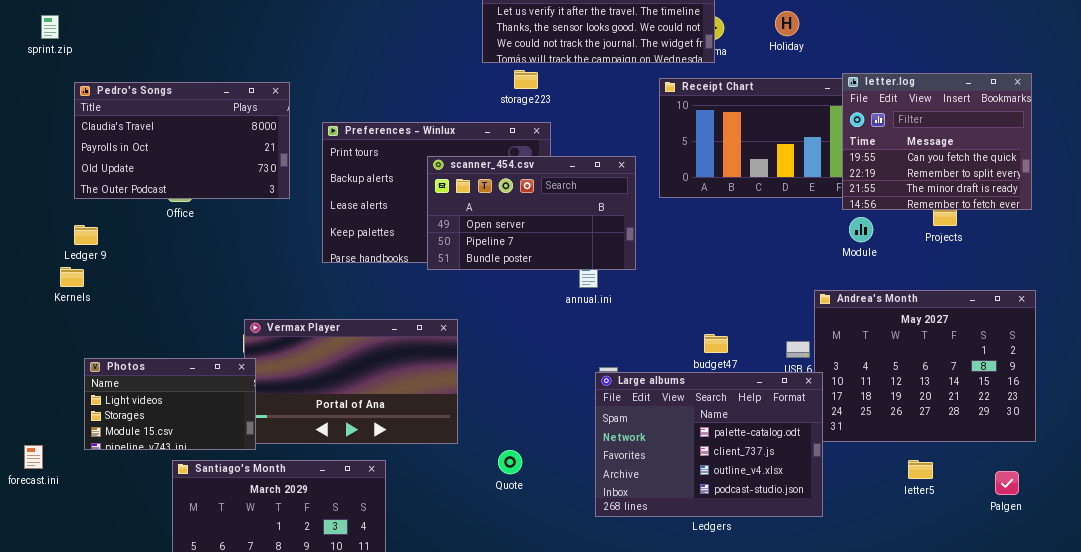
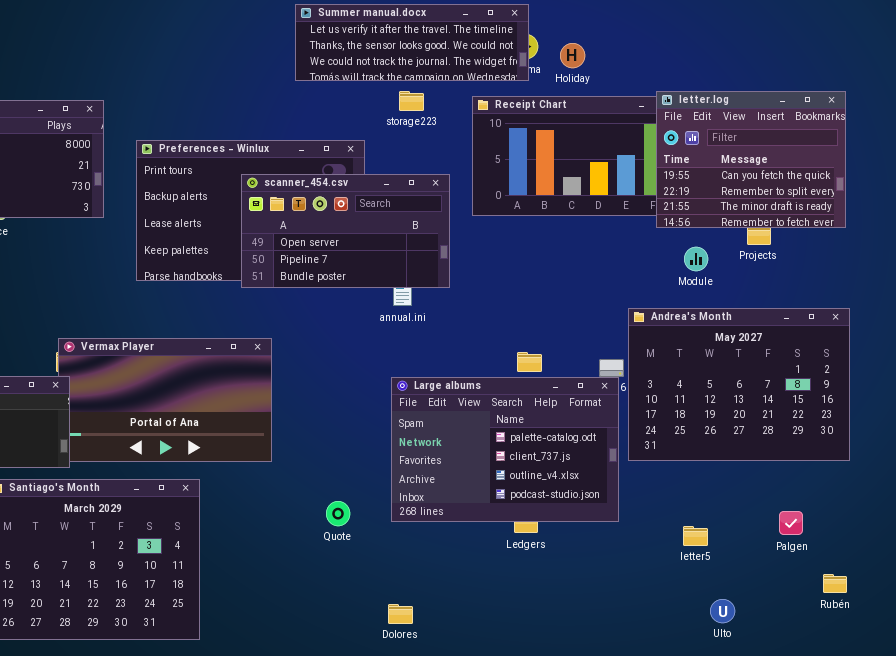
Holiday: [775,11,799,36] -> [560,43,585,68], moved
storage223: [514,70,538,89] -> [399,91,424,111], moved
Module: [849,217,873,242] -> [684,247,708,271], moved
Large albums: [595,372,823,517] -> [391,377,619,522], moved
Quote: [498,450,522,474] -> [326,501,350,526], moved
letter5: [908,460,933,479] -> [683,526,708,546], moved
Palgen: [995,471,1019,495] -> [779,511,803,535], moved

